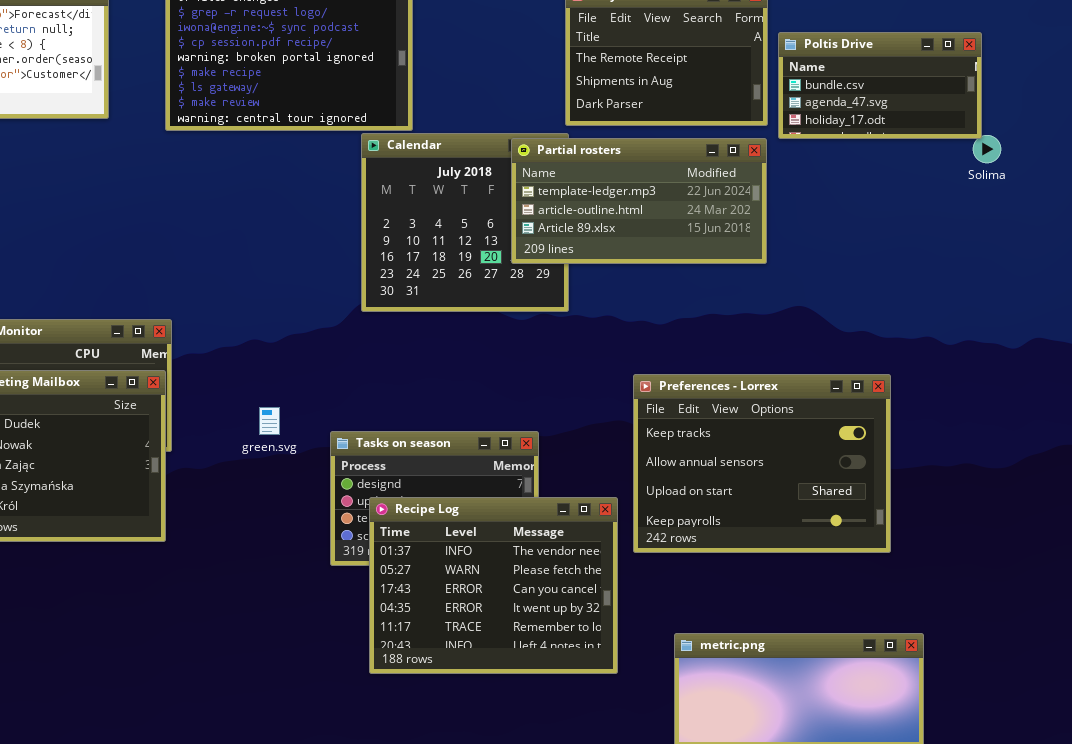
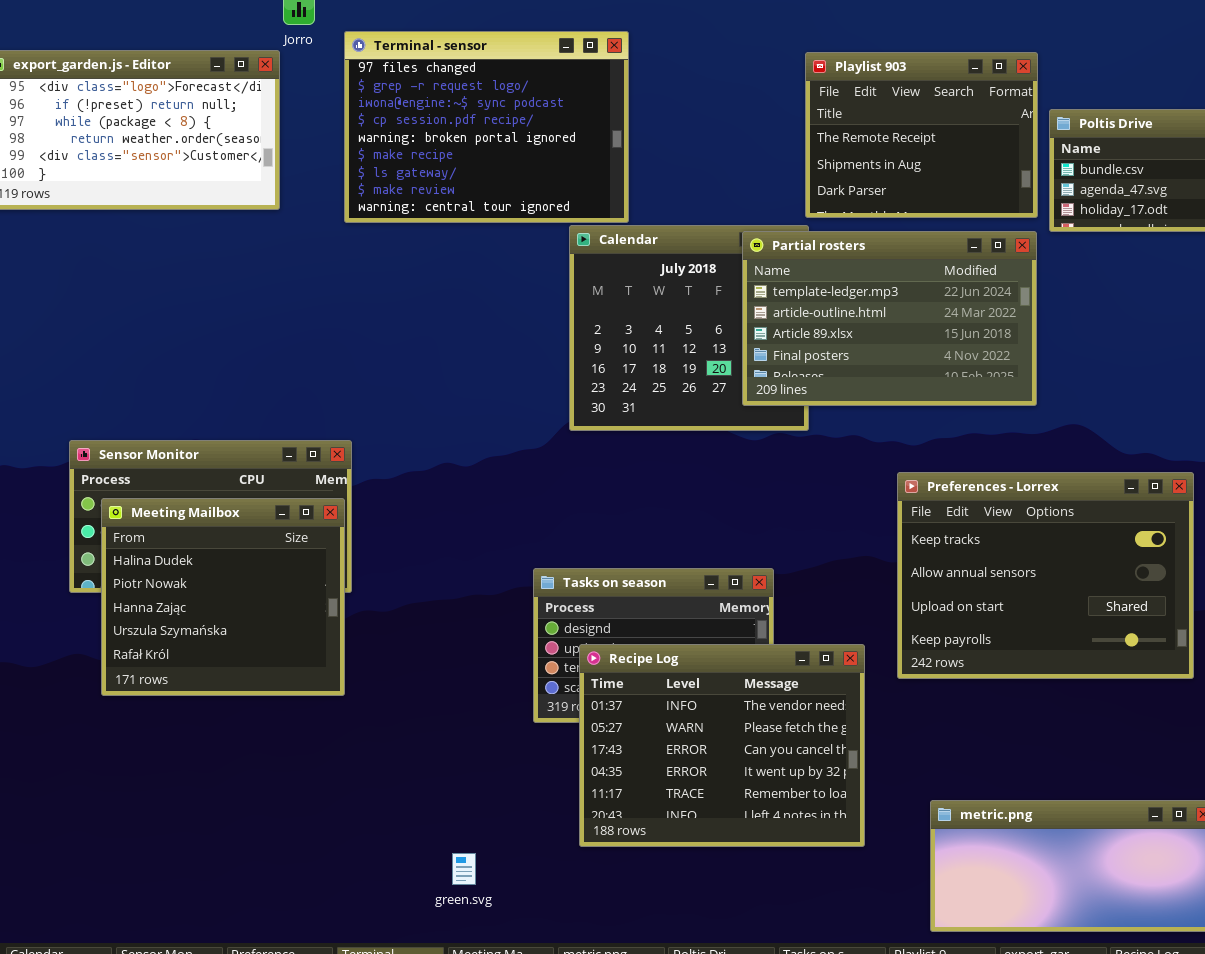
Partial rosters: [511,138,767,264] -> [742,231,1037,406], resized
Preferences - Lorrex: [633,374,891,553] -> [897,472,1194,679], moved
green.svg: [259,407,280,435] -> [452,853,476,885], moved

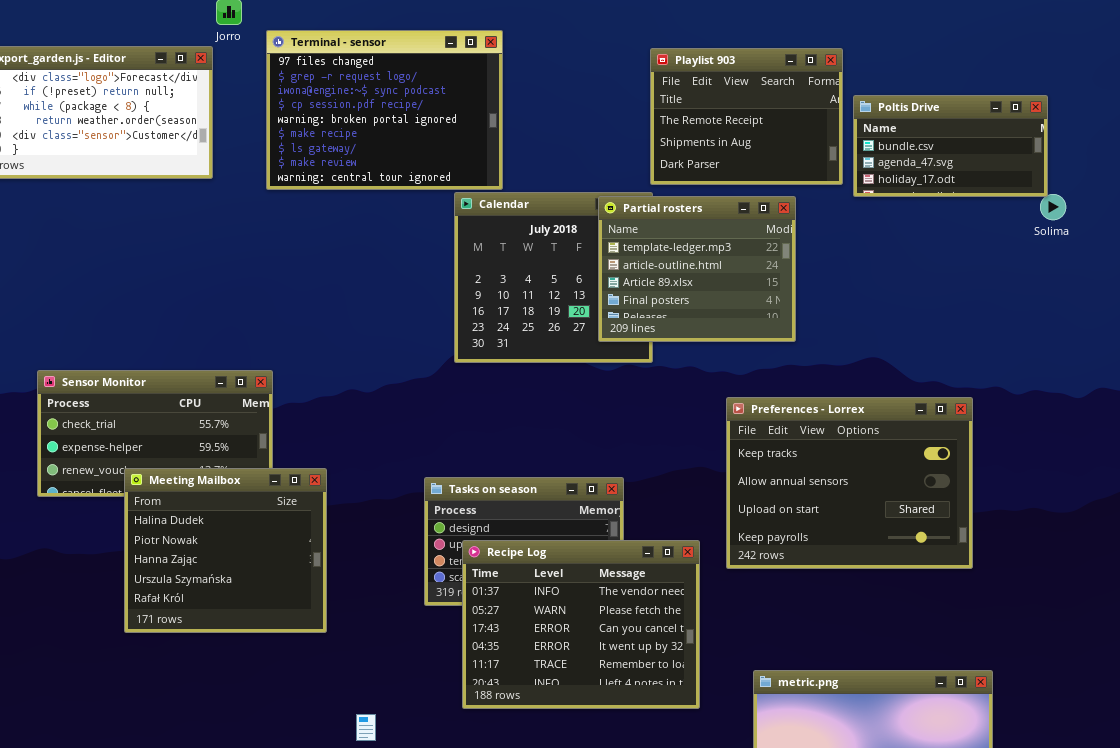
Partial rosters: [742,231,1037,406] -> [598,196,796,342], resized
Meeting Mailbox: [101,498,345,696] -> [124,468,327,633], moved

